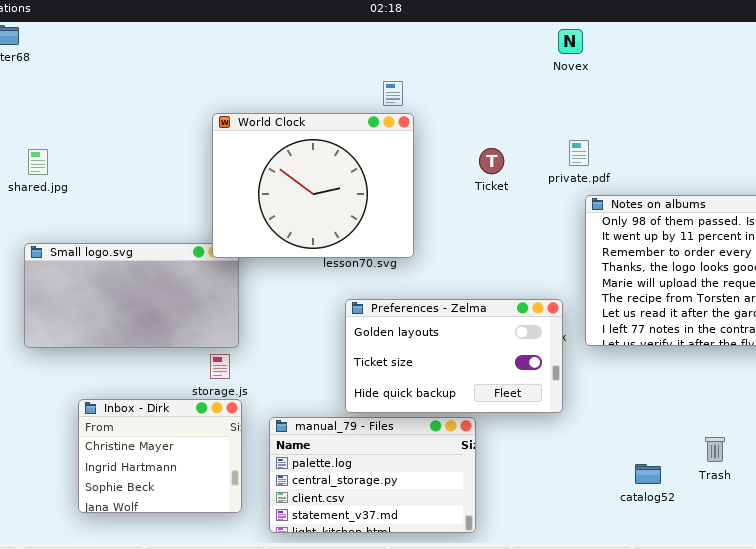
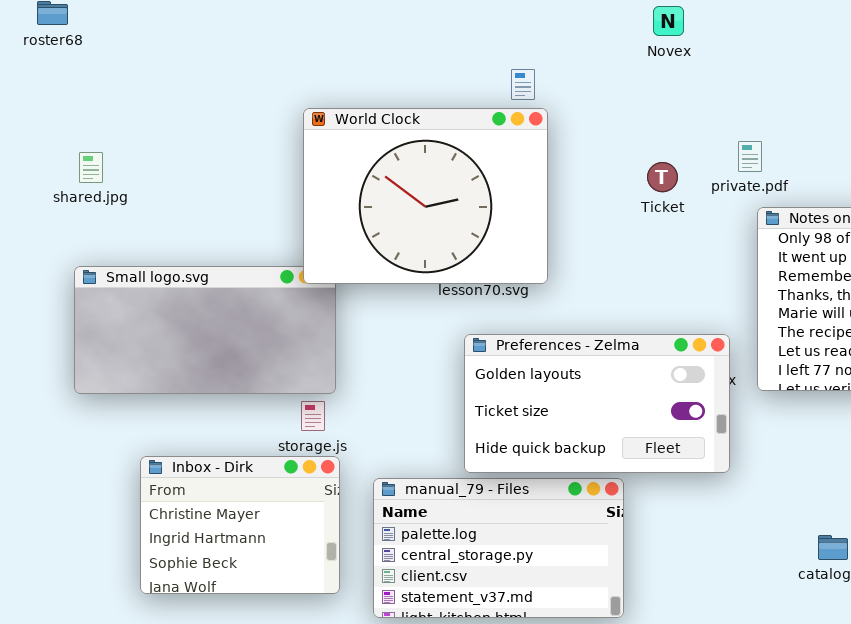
Novex: [558,29,583,54] -> [653,6,684,36], moved
Ticket: [479,148,504,174] -> [647,162,678,192], moved

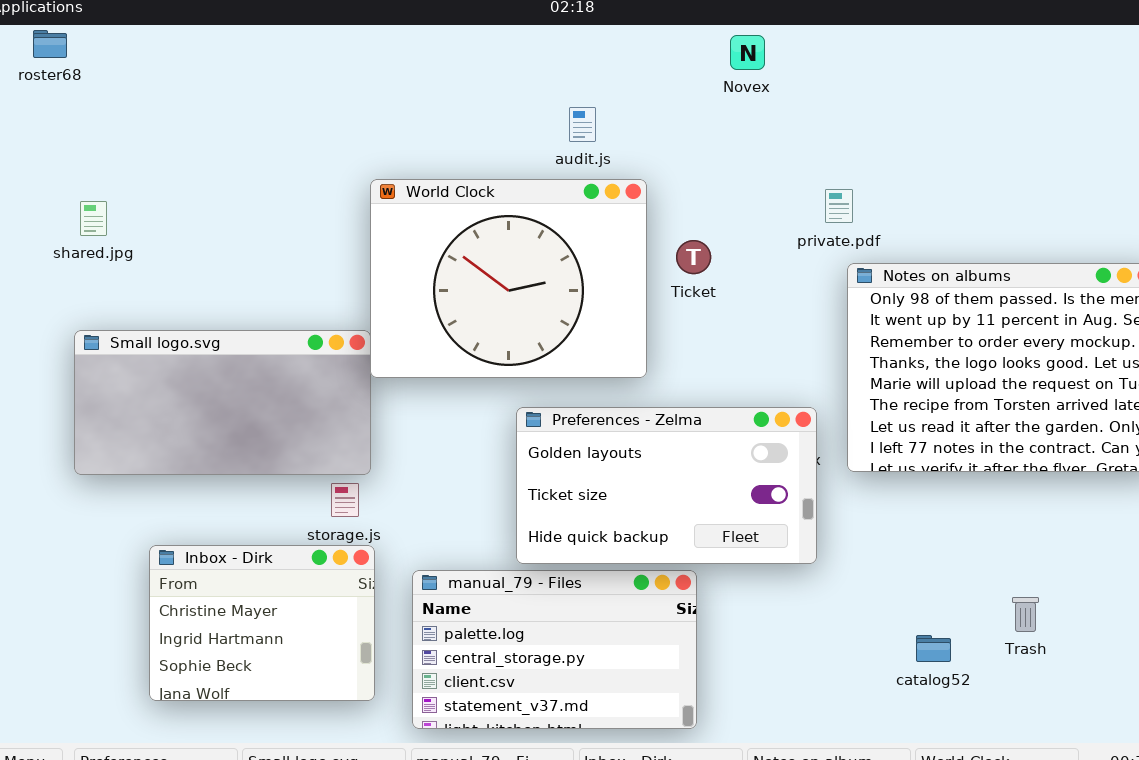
World Clock: [303,108,548,284] -> [370,179,647,378], moved
Ticket: [647,162,678,192] -> [676,240,711,274], moved

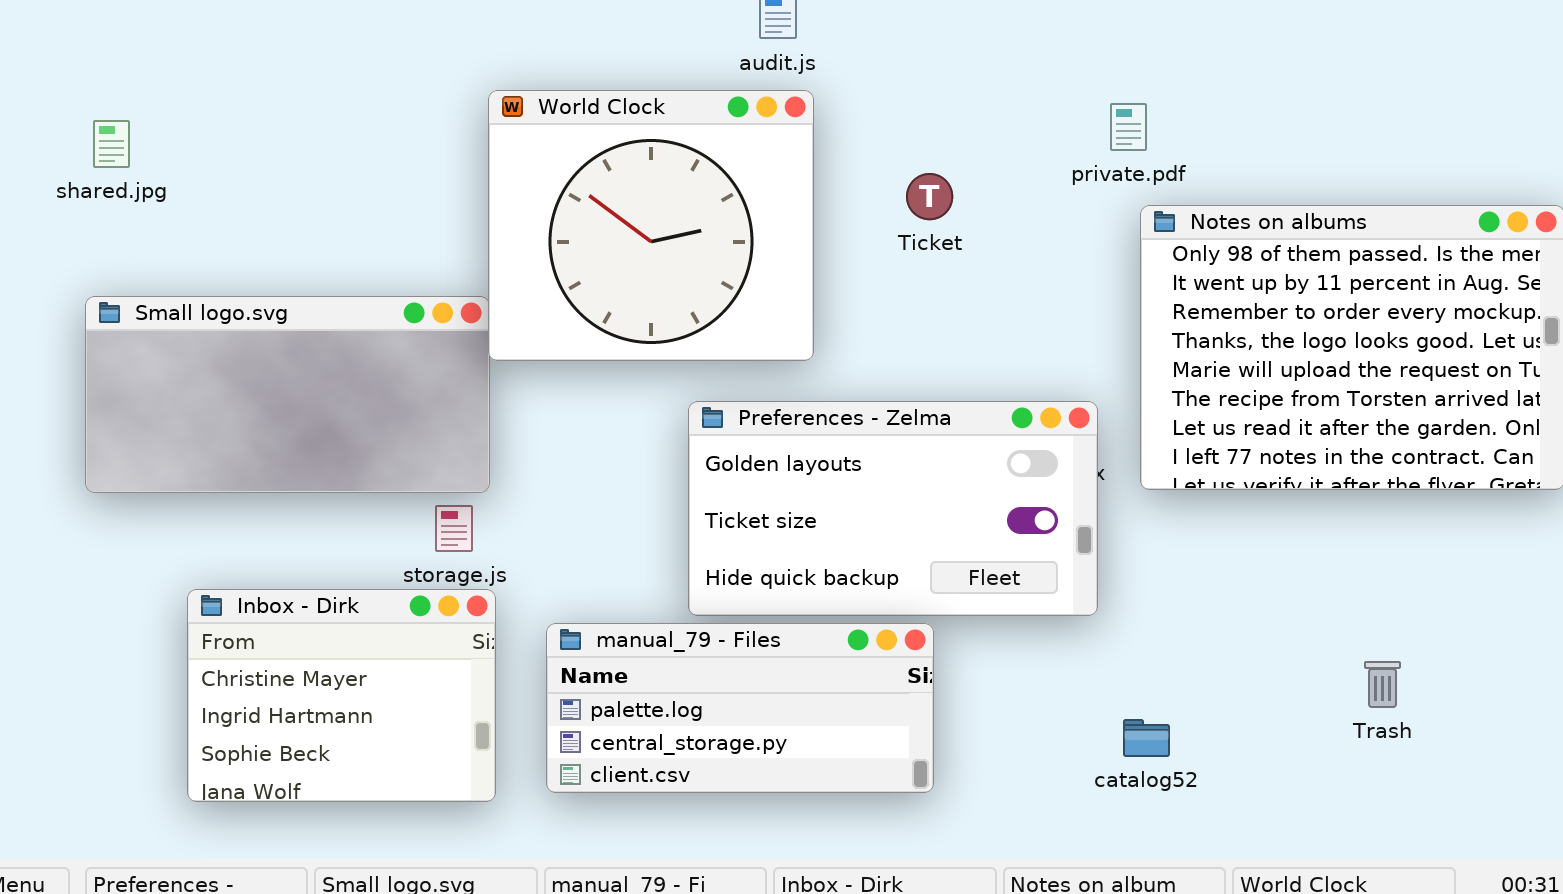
World Clock: [370,179,647,378] -> [488,90,814,361], resized
manual_79 - Files: [412,570,697,729] -> [546,623,934,793], resized
catalog52: [916,635,951,662] -> [1123,719,1170,757], moved

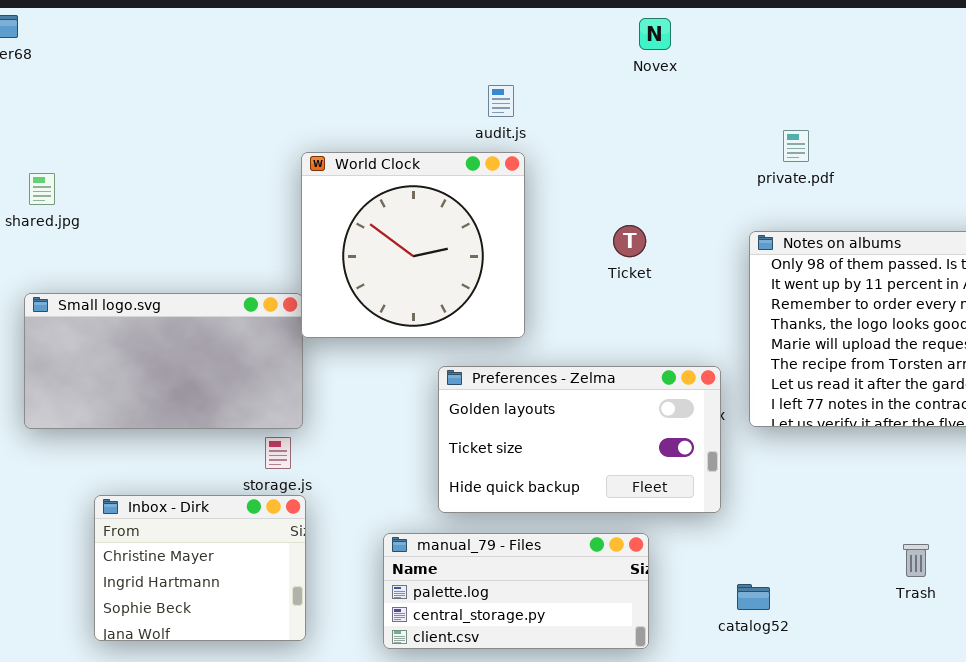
private.pdf: [1110,103,1147,151] -> [783,130,809,162], moved
Ticket: [906,173,953,220] -> [613,225,646,257], moved
manual_79 - Files: [546,623,934,793] -> [383,533,649,649], moved

